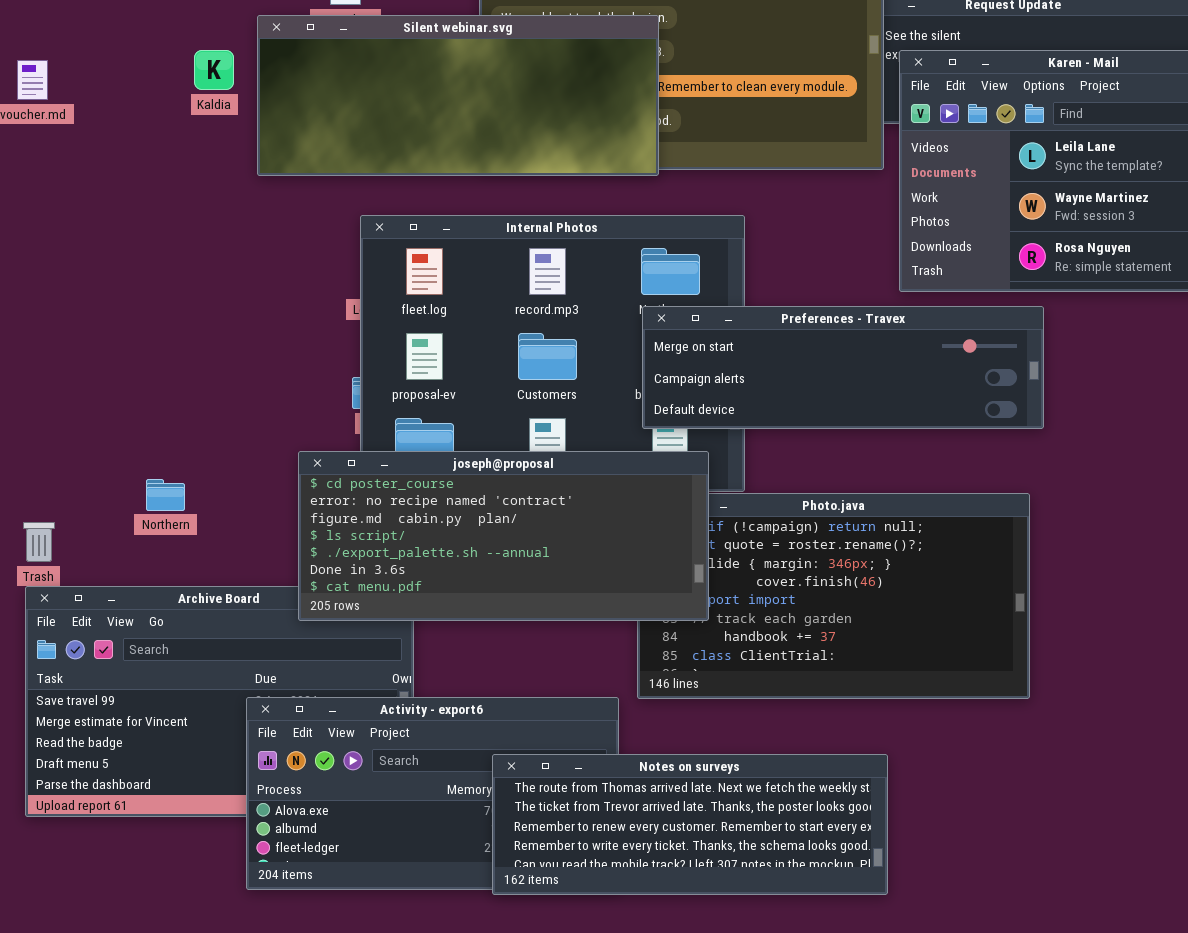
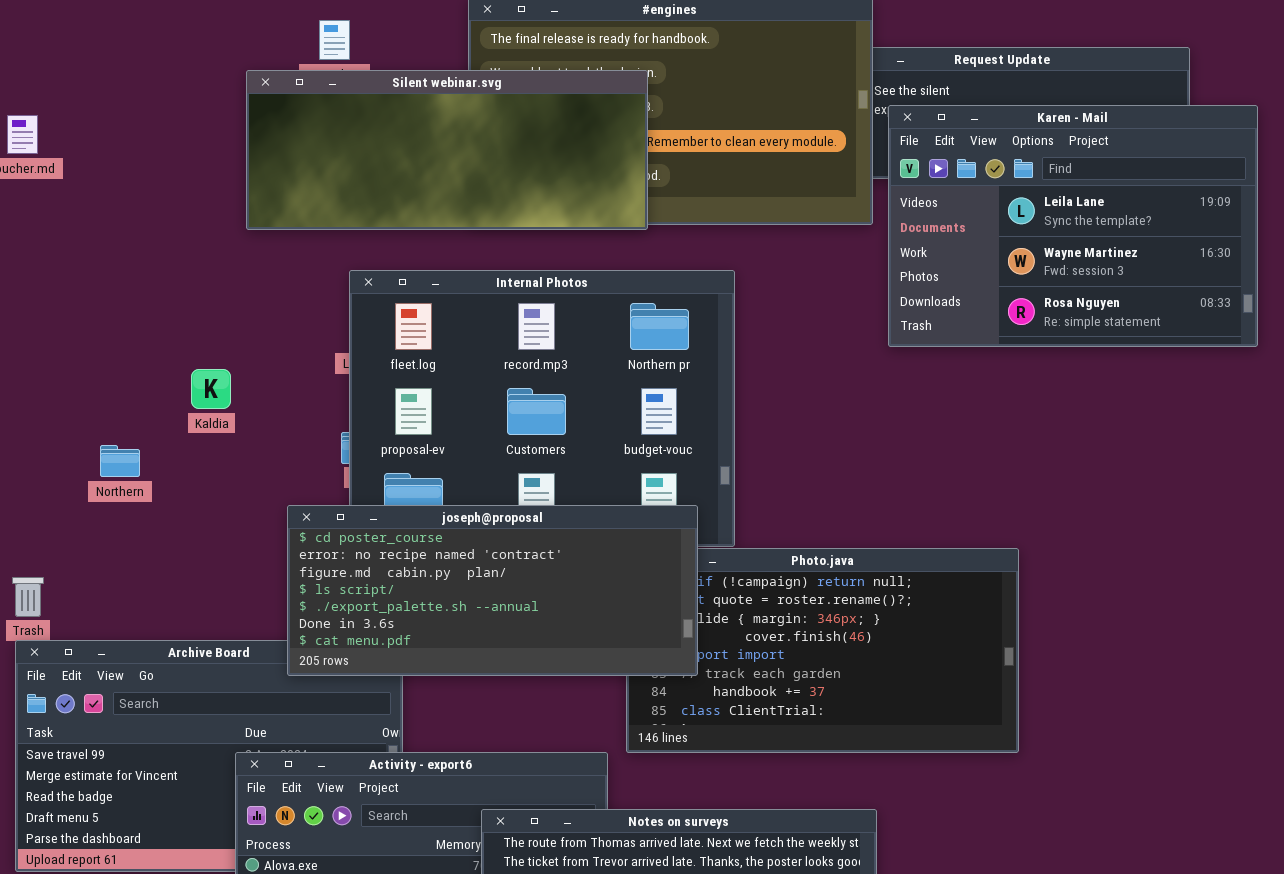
Kaldia: [194,50,234,90] -> [191,369,231,409], moved
Preferences - Travex: [642,306,1044,429] -> none, closed
Northern: [146,479,185,511] -> [100,445,140,477], moved

